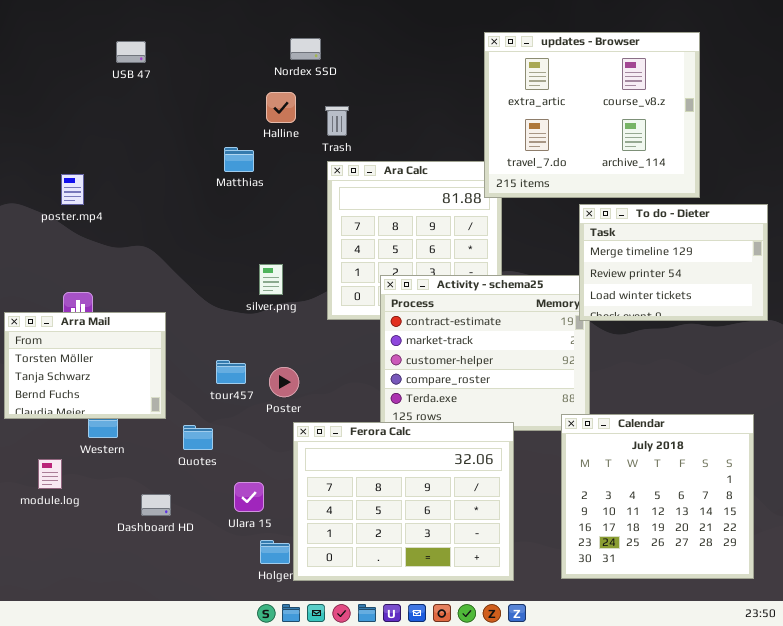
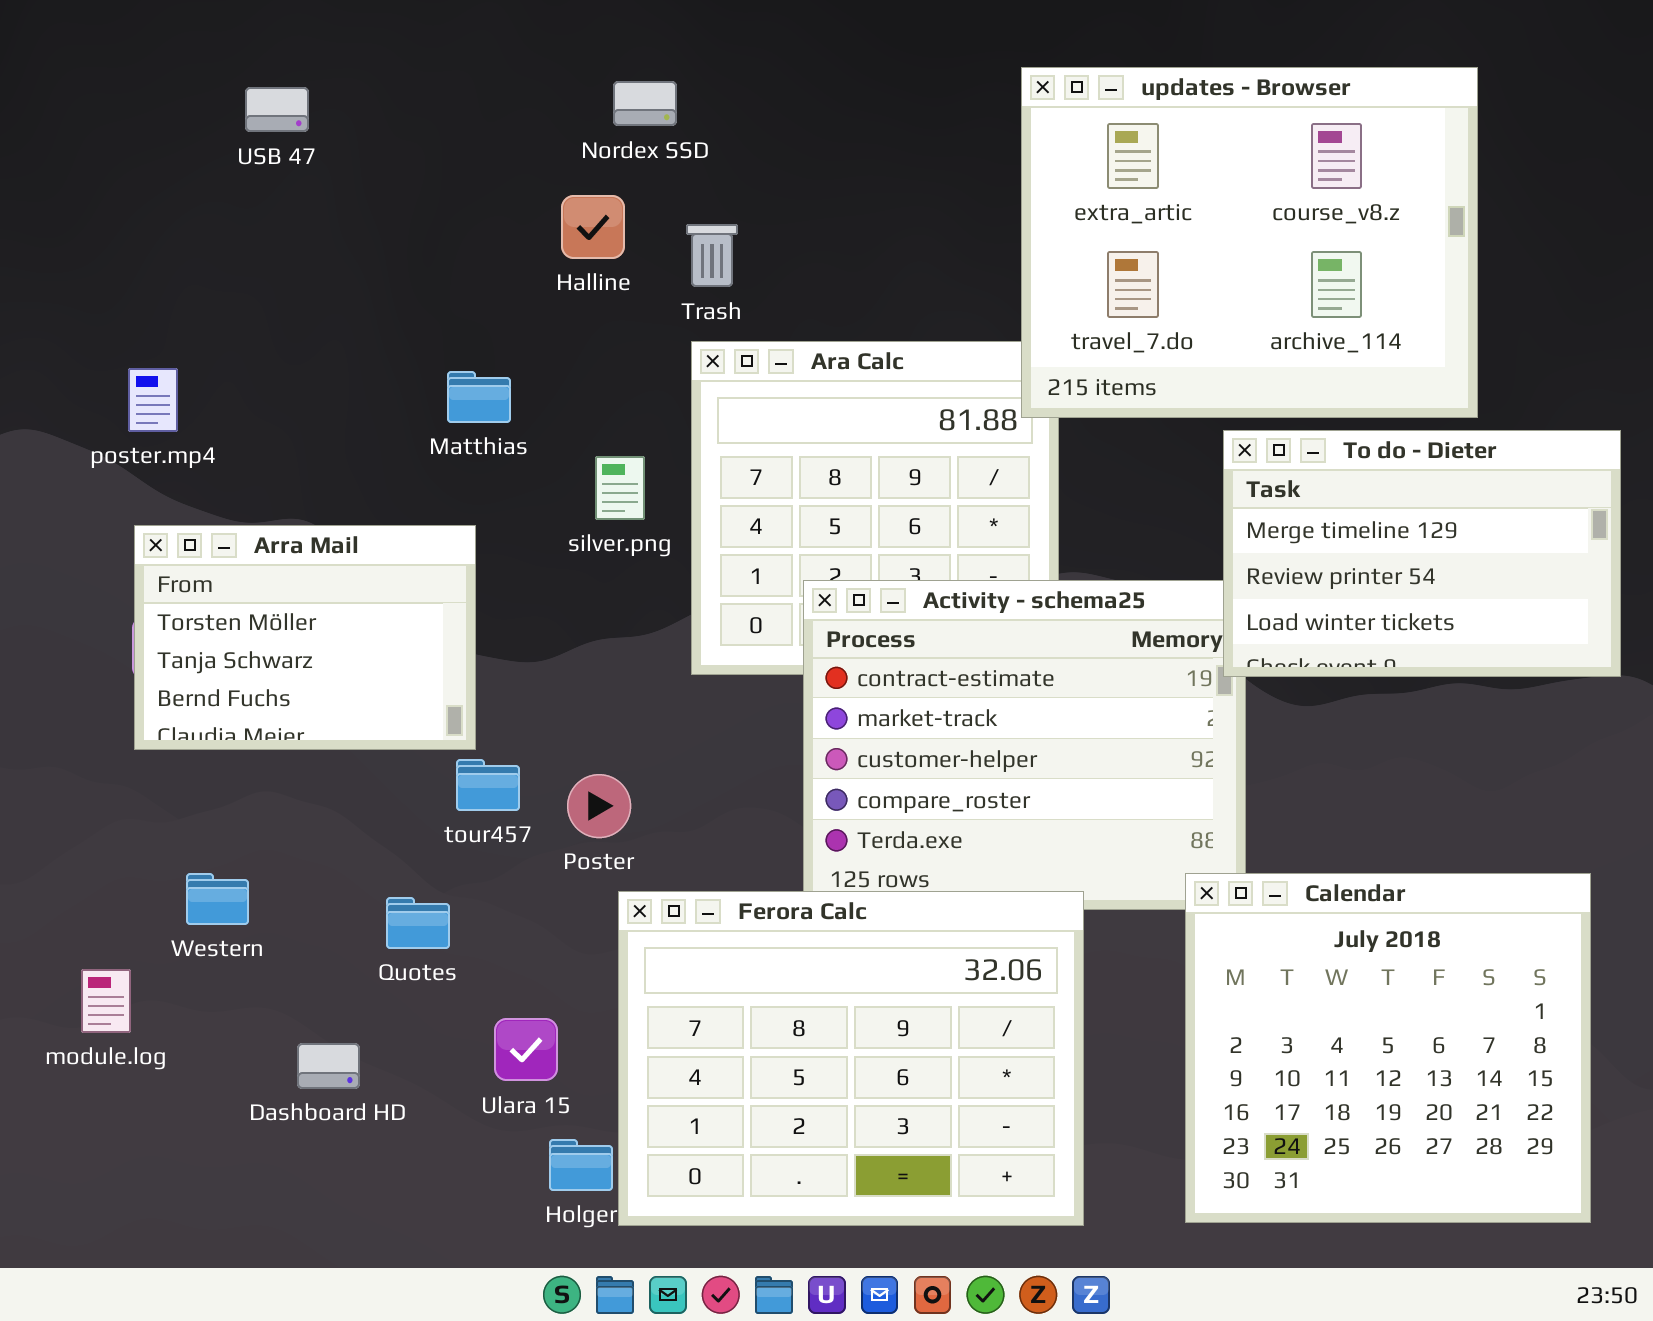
Matthias: [224,147,254,172] -> [447,371,511,423], moved
silver.png: [259,264,283,295] -> [595,456,645,520], moved
Arra Mail: [4,312,166,419] -> [134,525,476,750], moved

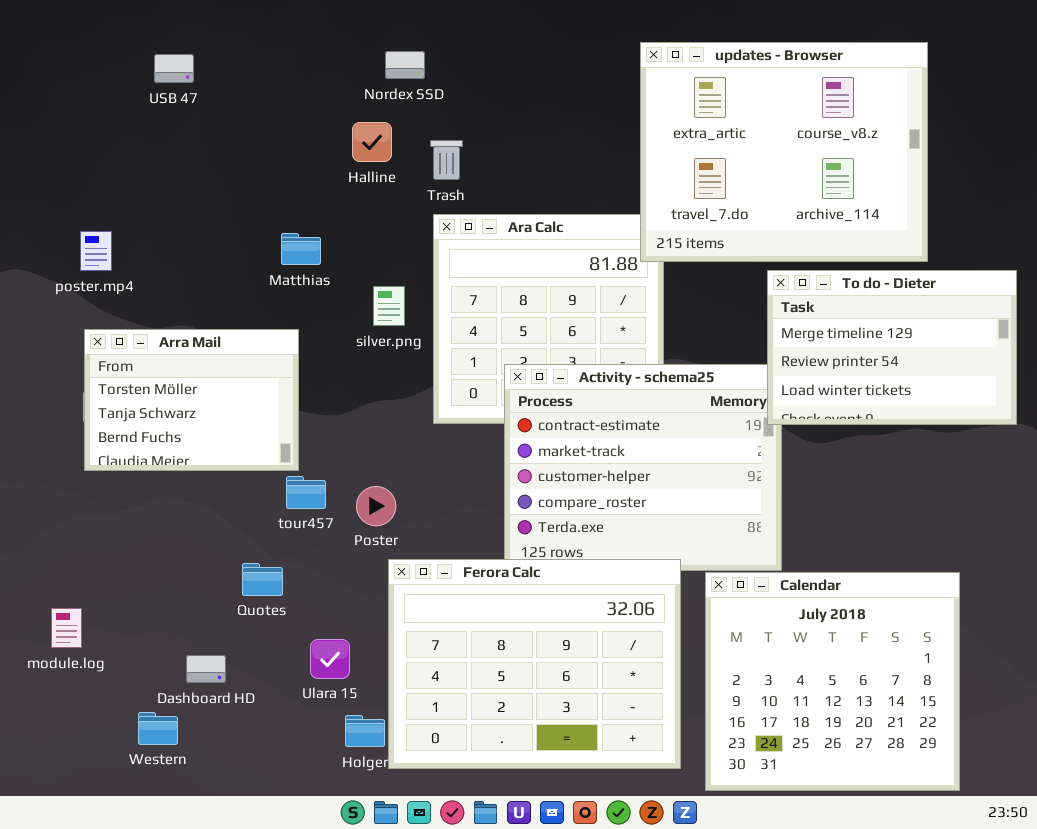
Western: [186,873,249,925] -> [138,712,178,745], moved
Calendar: [1185,873,1591,1223] -> [705,572,960,791], moved

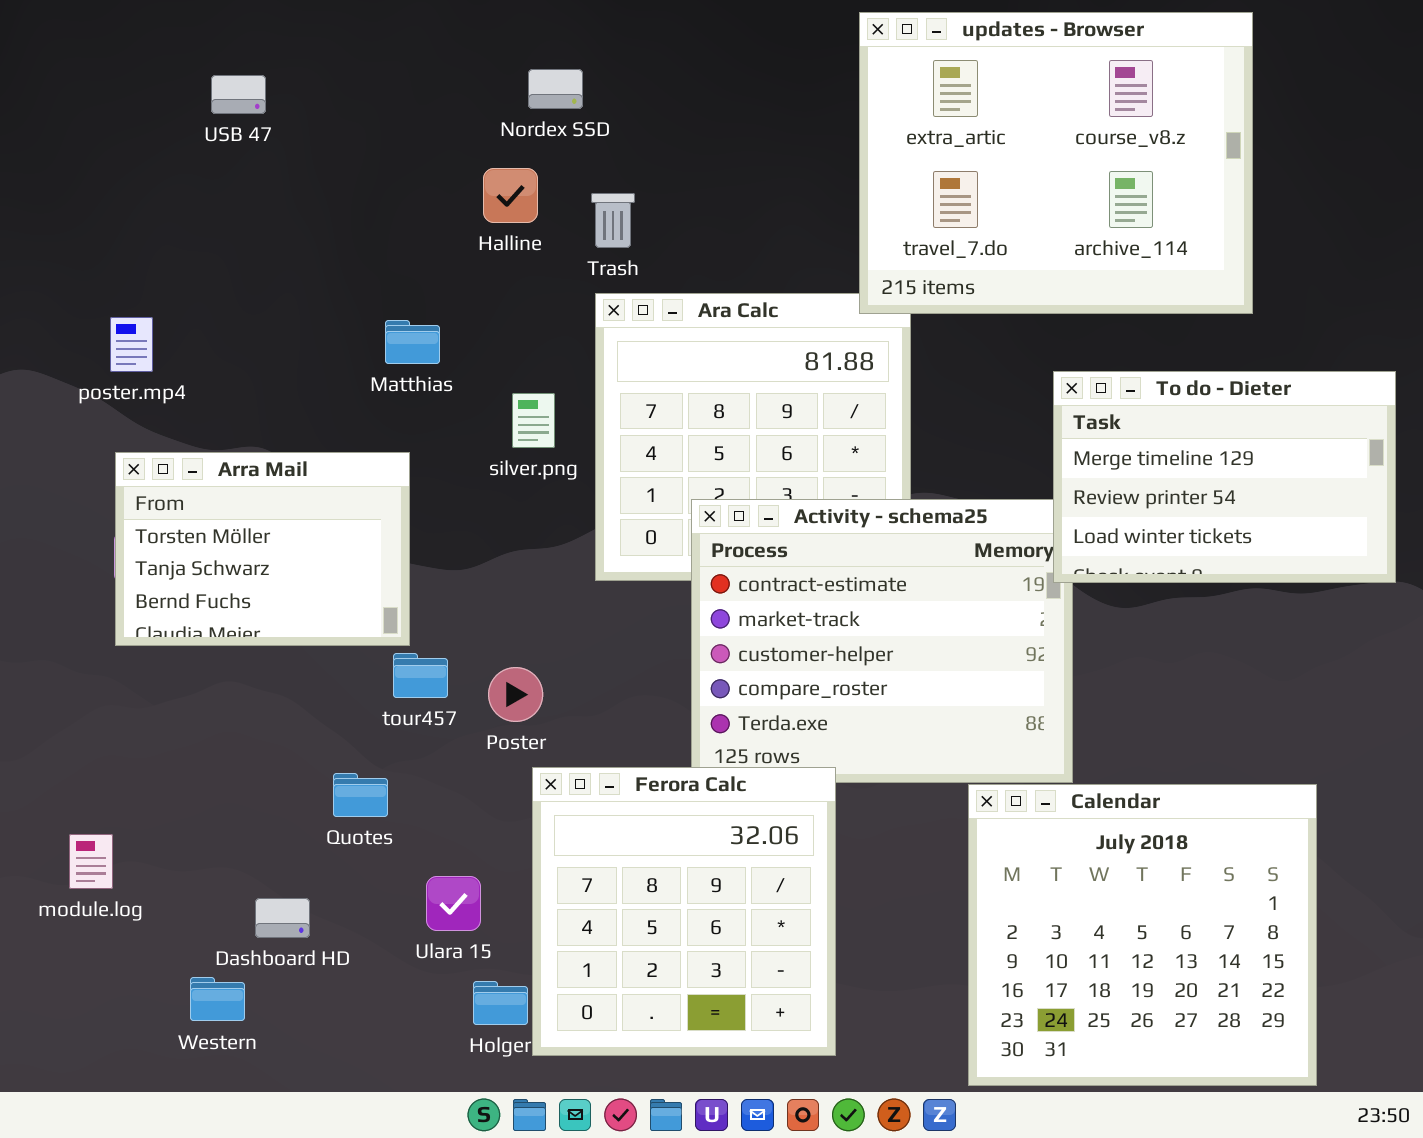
updates - Browser: [640,42,928,262] -> [859,12,1253,314], moved
Ferora Calc: [388,559,681,769] -> [532,767,836,1056], resized

